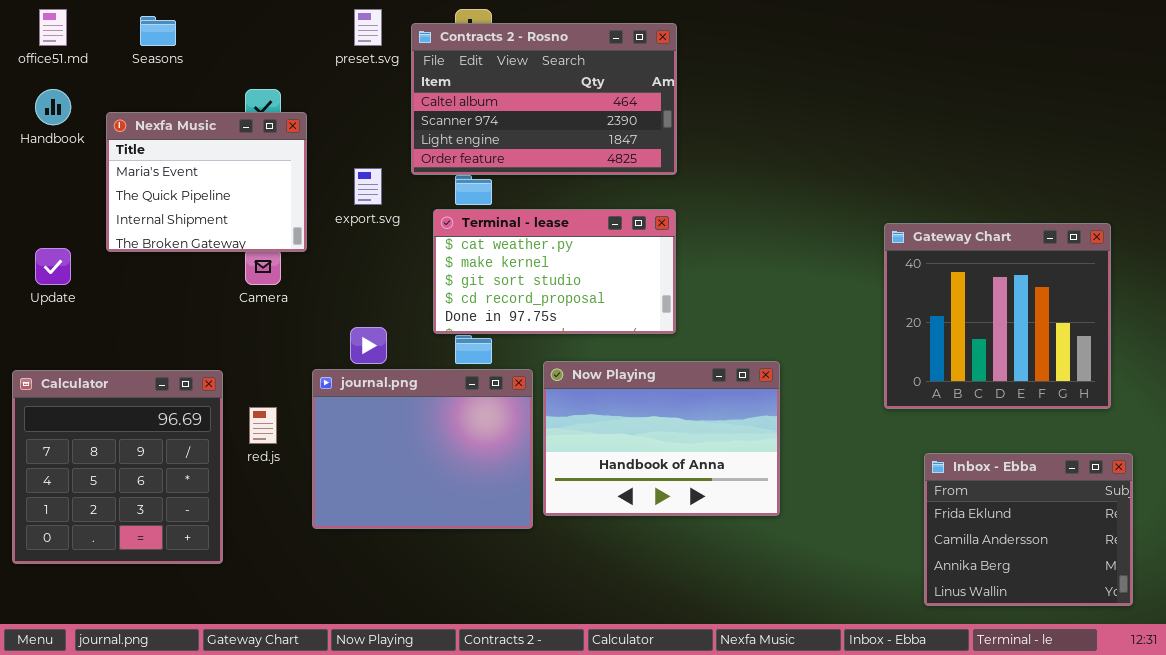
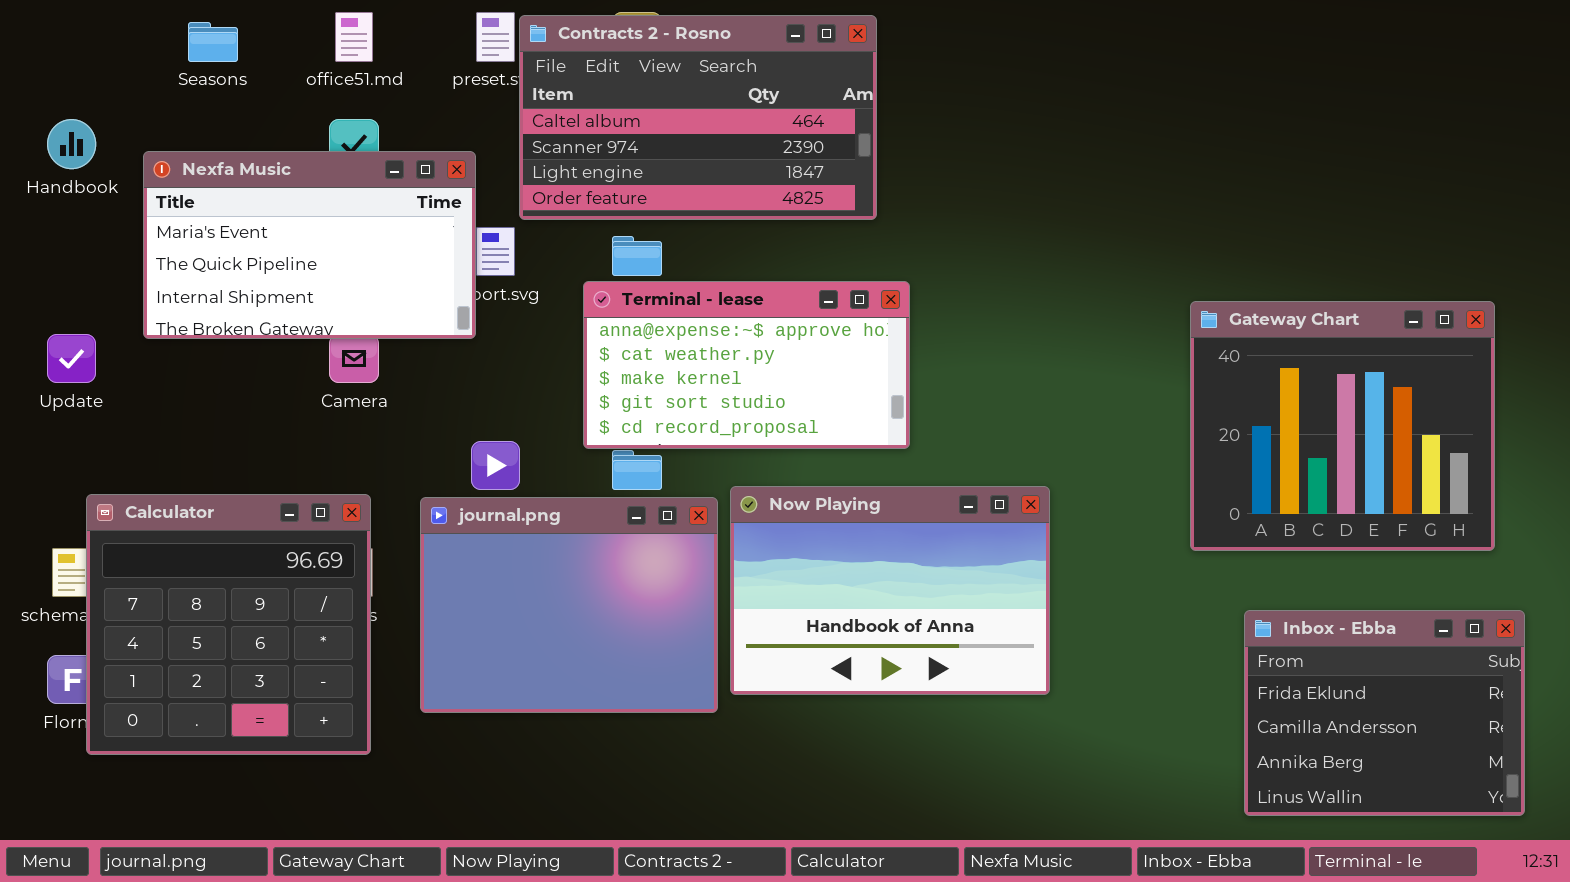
office51.md: [39,9,67,46] -> [335,12,373,62], moved
Contracts 2 - Rosno: [411,23,677,175] -> [519,15,877,220], moved
Nexfa Music: [106,112,307,252] -> [143,151,476,339], resized
Terminal - lease: [433,209,676,334] -> [583,281,910,449], scrolled up 1 row
Calculator: [12,370,223,564] -> [86,494,371,755], moved

